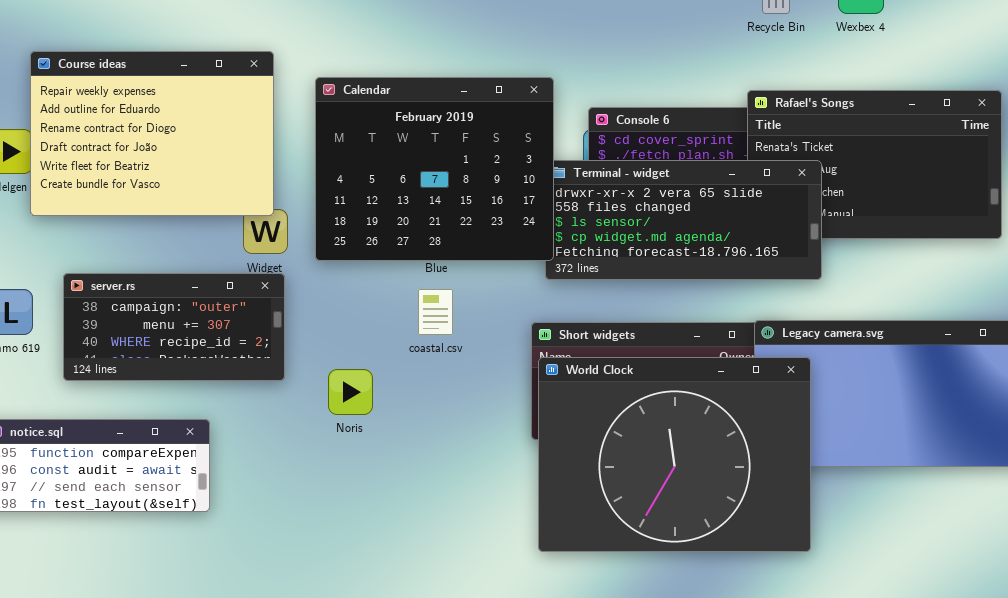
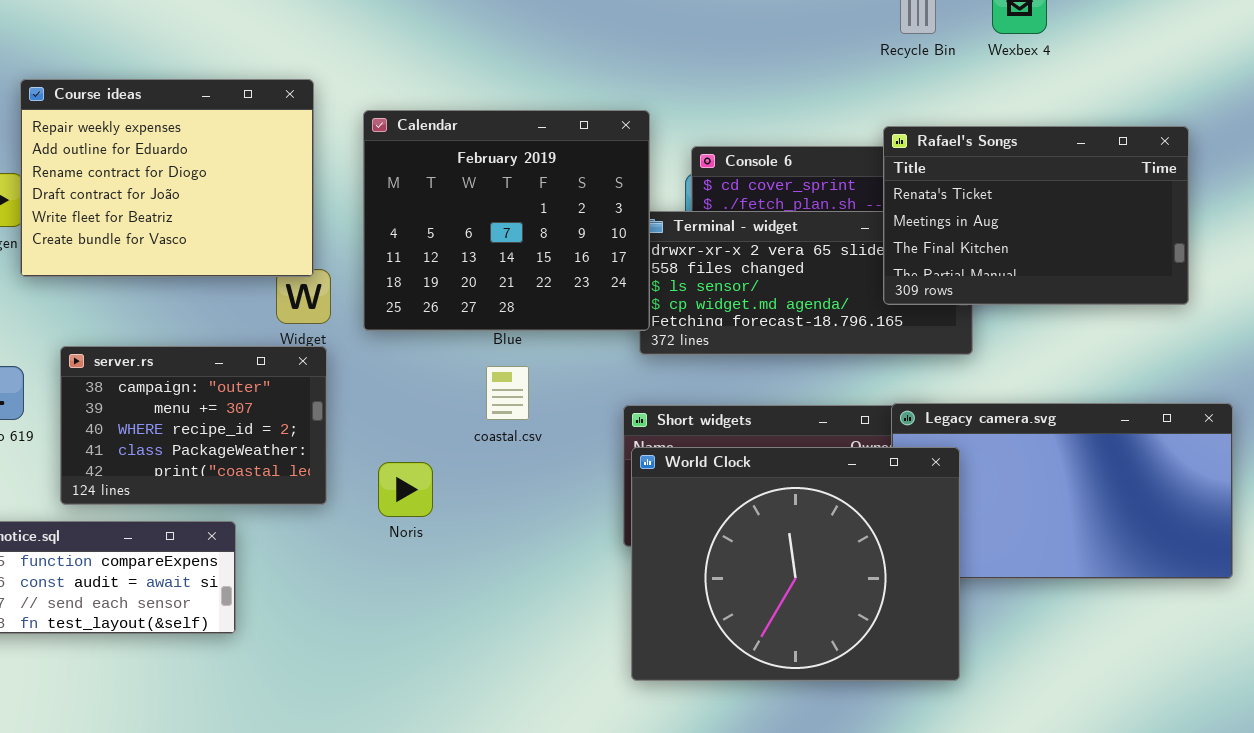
Rafael's Songs: [747,90,1002,239] -> [883,126,1189,305], raised
server.rs: [63,273,285,381] -> [60,346,327,505], resized

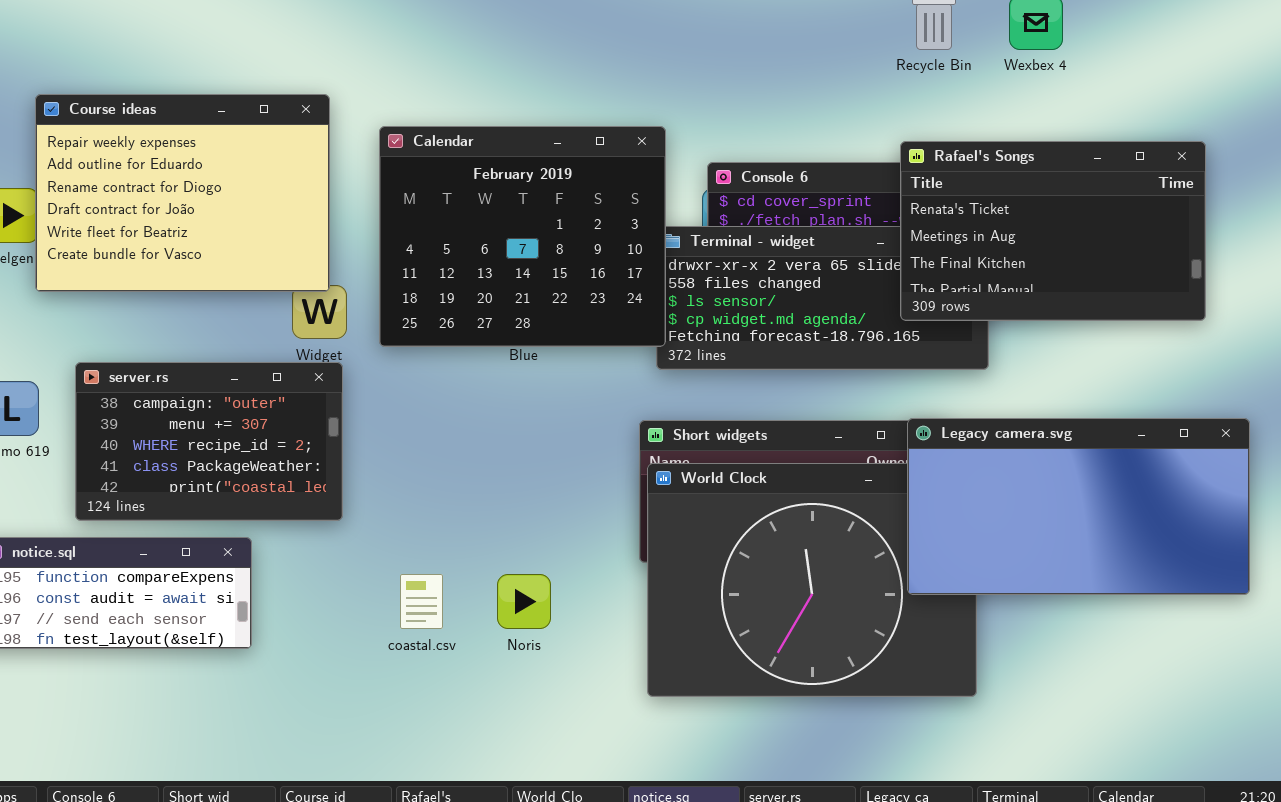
coastal.csv: [486,366,529,420] -> [400,574,443,629], moved
Legacy camera.svg: [891,403,1233,579] -> [907,418,1250,595], raised
Noris: [378,462,433,517] -> [497,574,551,629], moved

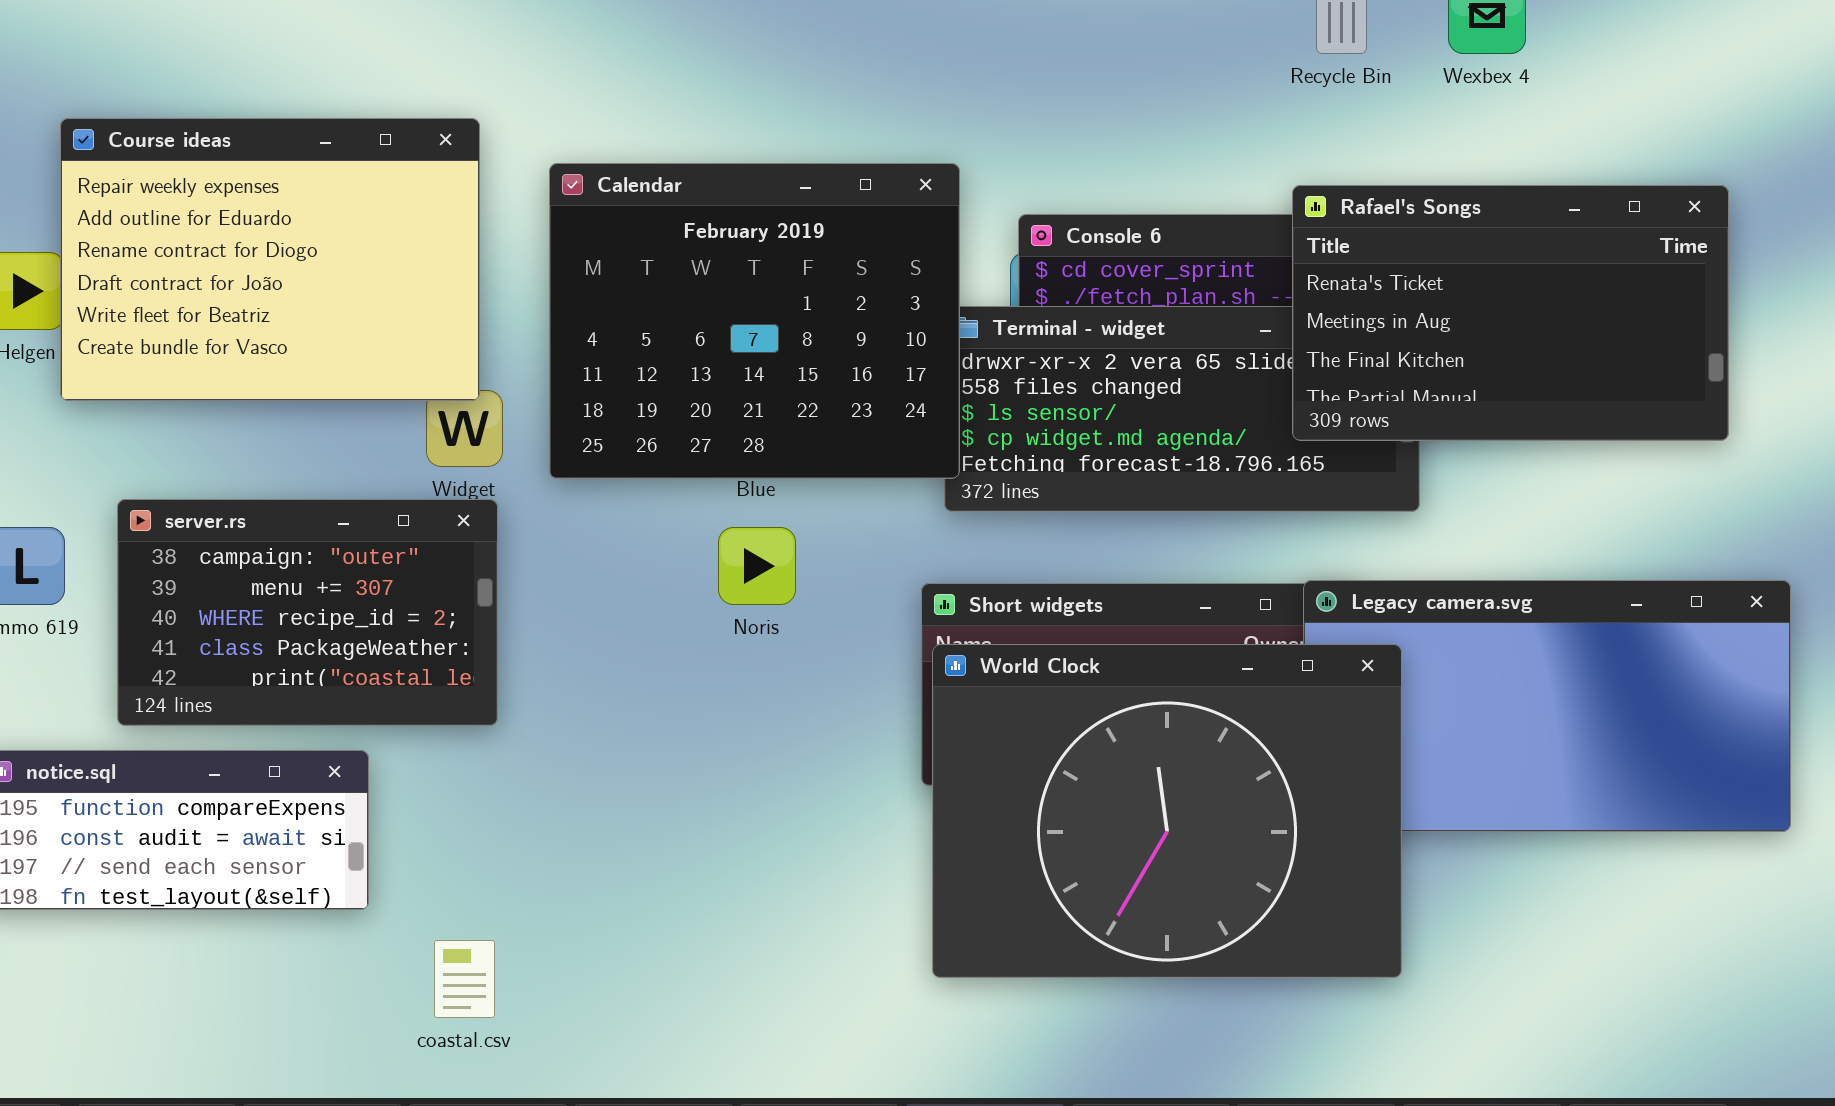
World Clock: [647,463,977,697] -> [932,644,1402,978], raised
coastal.csv: [400,574,443,629] -> [434,940,495,1018], moved
Noris: [497,574,551,629] -> [718,527,796,605], moved

